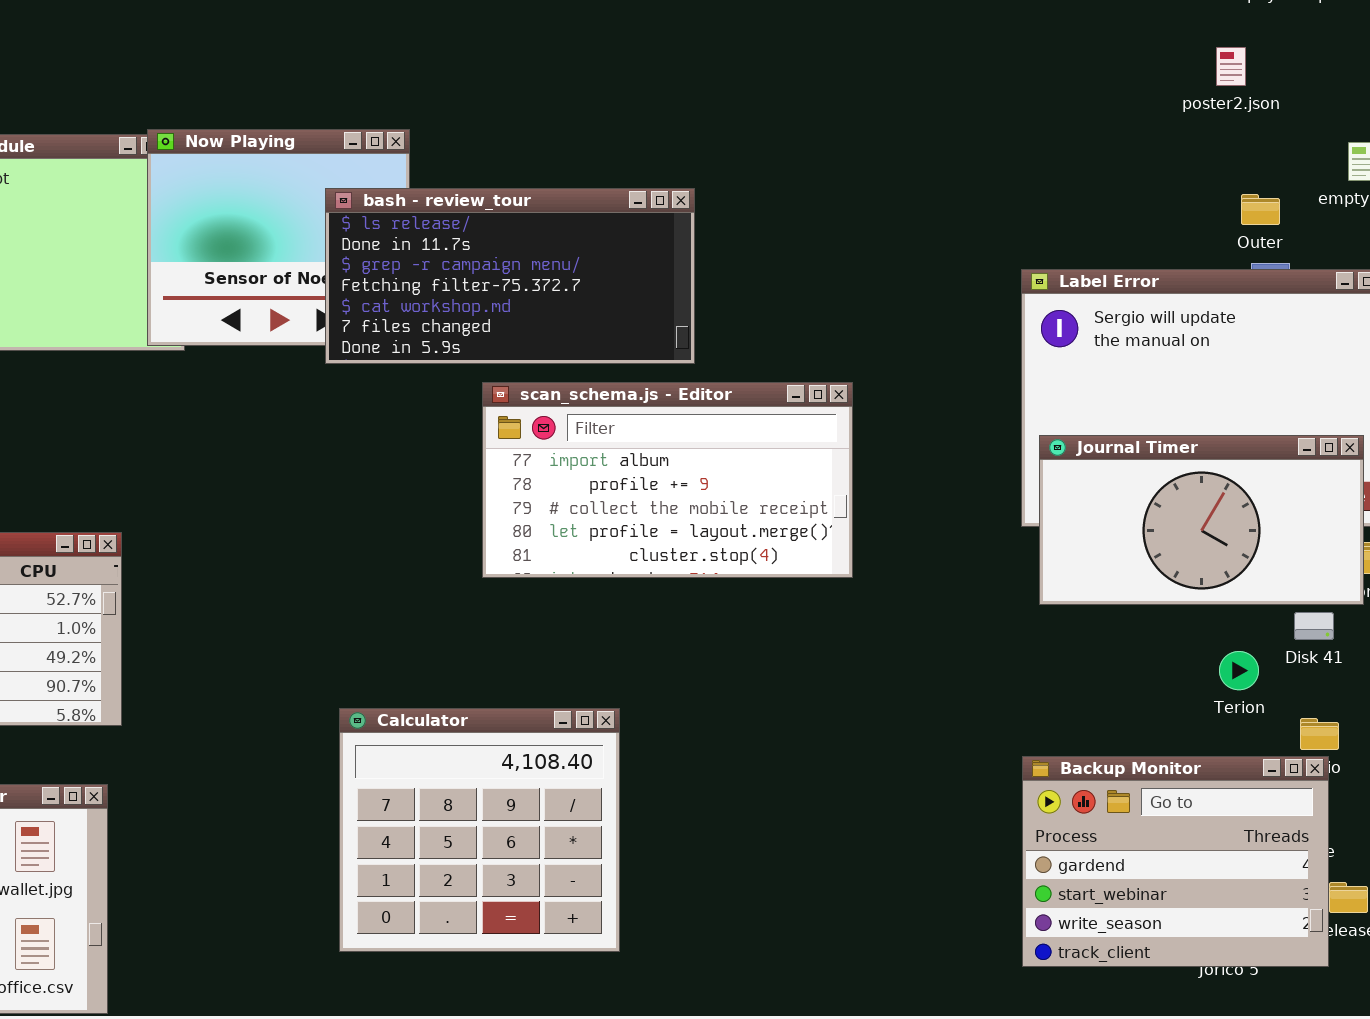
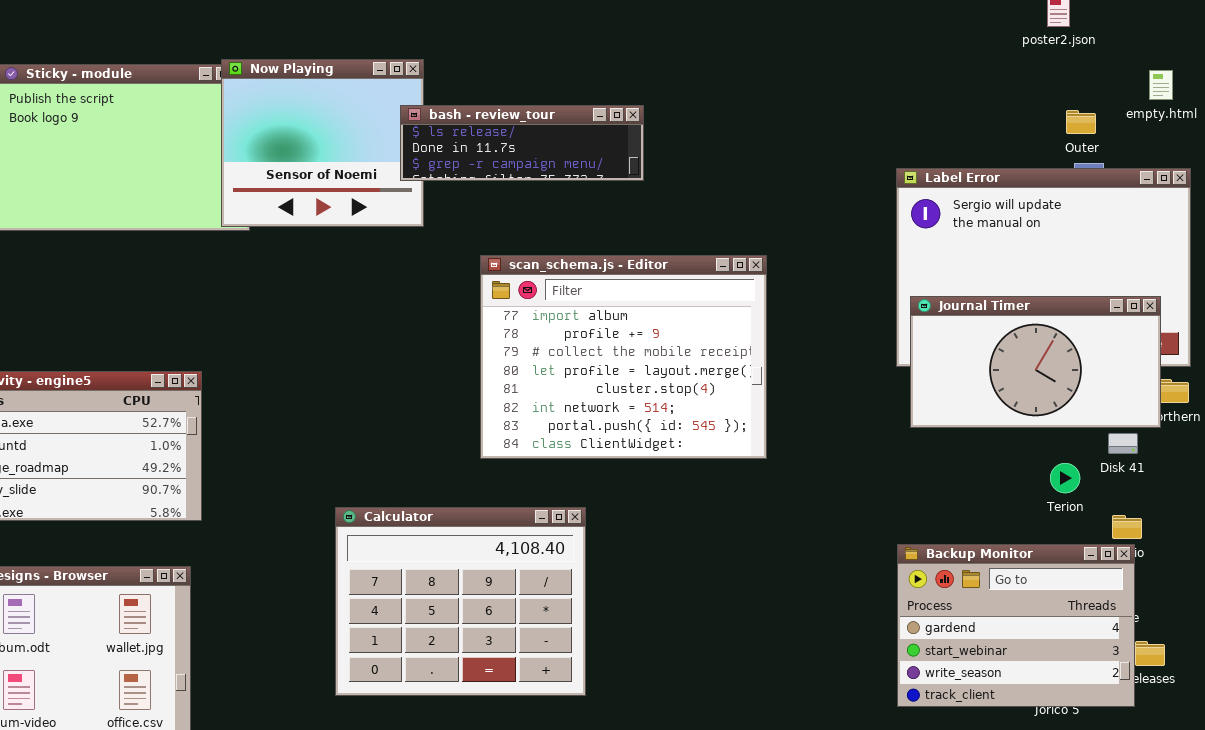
bash - review_tour: [325,188,695,364] -> [400,105,644,181], resized
scan_schema.js - Editor: [482,382,853,578] -> [480,255,767,459], resized
Calculator: [339,708,620,952] -> [335,507,586,696], resized

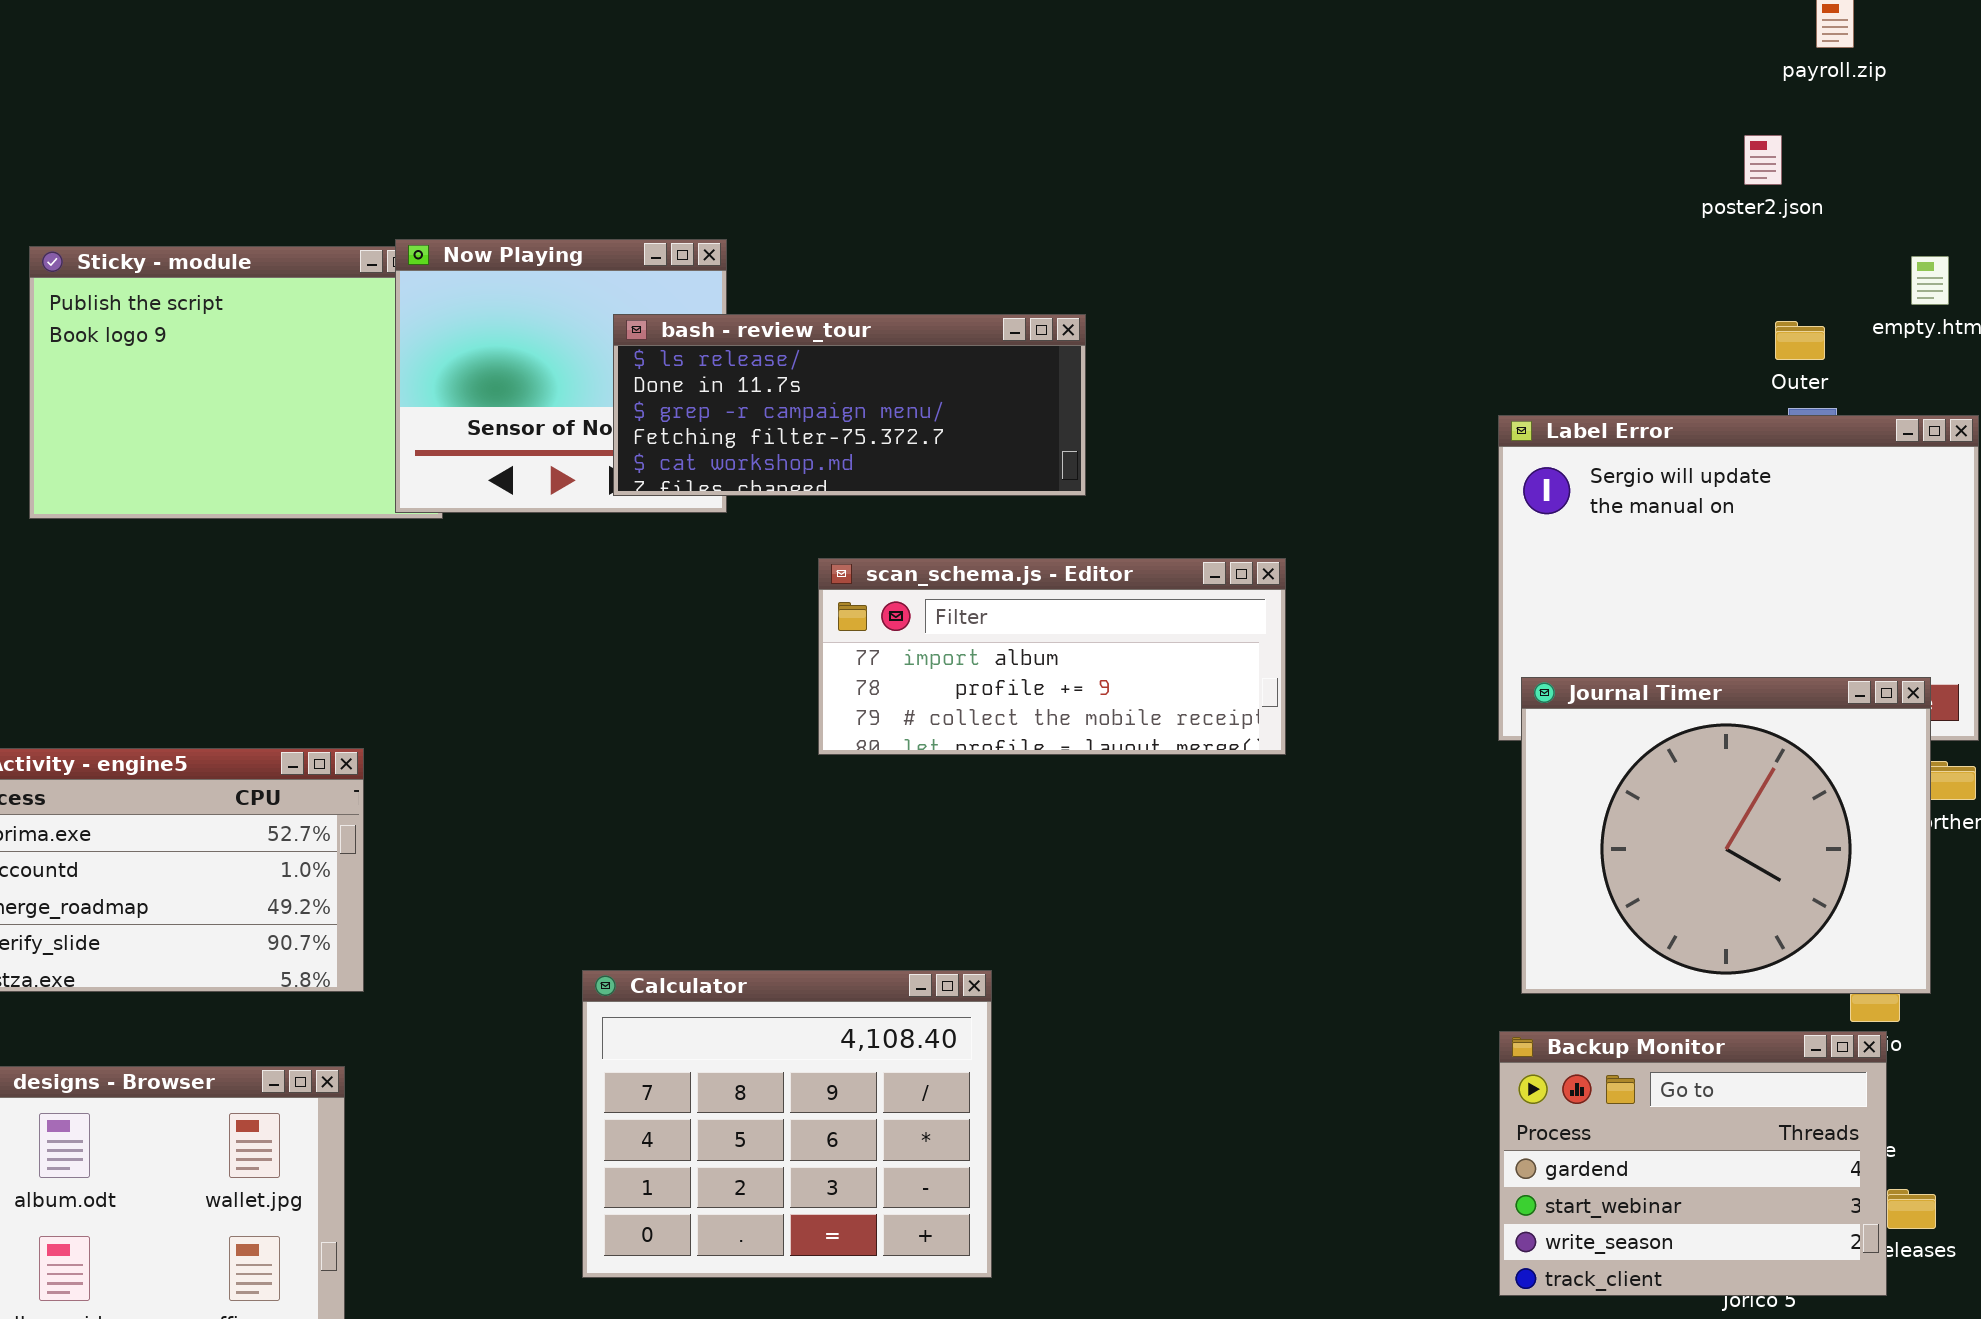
bash - review_tour: [400,105,644,181] -> [613,314,1086,496], resized
scan_schema.js - Editor: [480,255,767,459] -> [818,558,1286,755], resized
Journal Timer: [910,296,1161,428] -> [1521,677,1931,994], moved, resized

